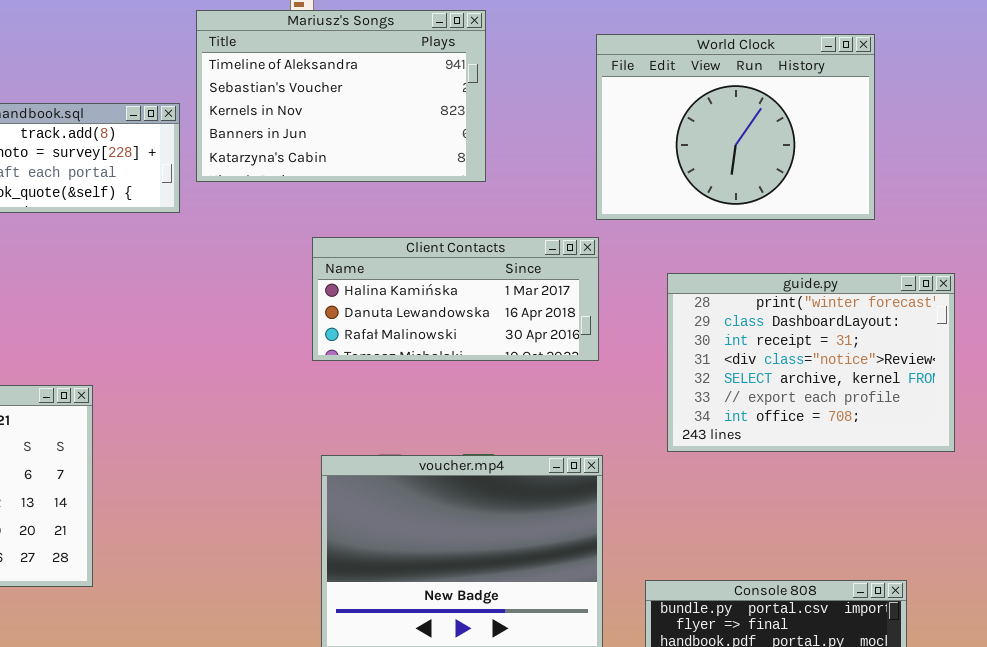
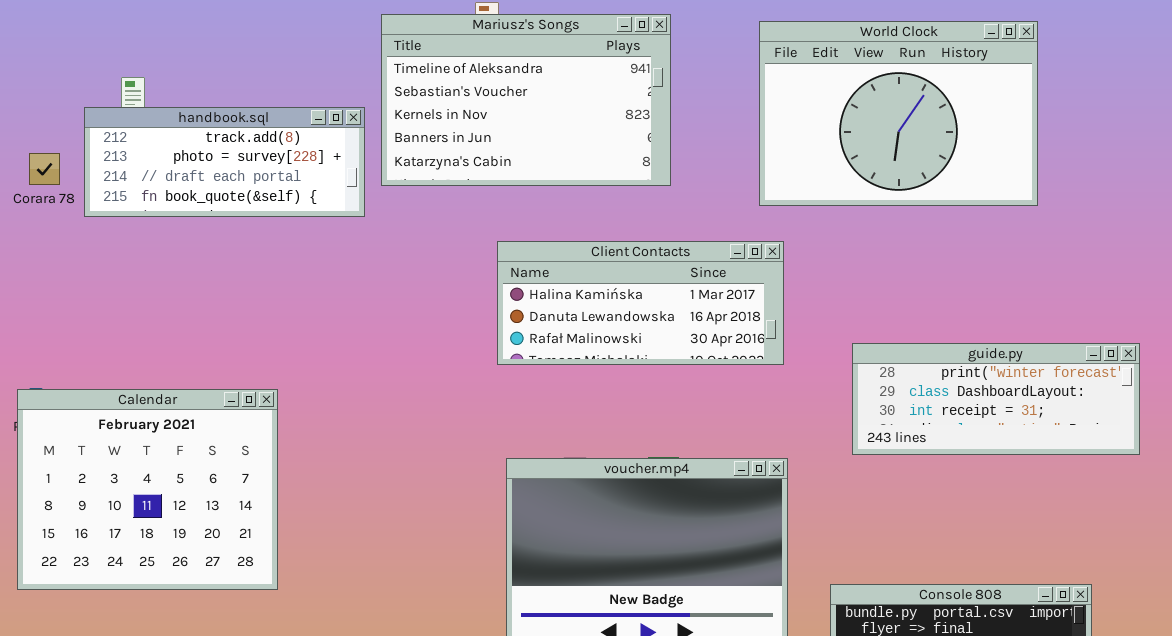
World Clock: [596,34,875,220] -> [759,21,1038,206], moved
guide.py: [667,273,955,452] -> [852,343,1140,455], resized

